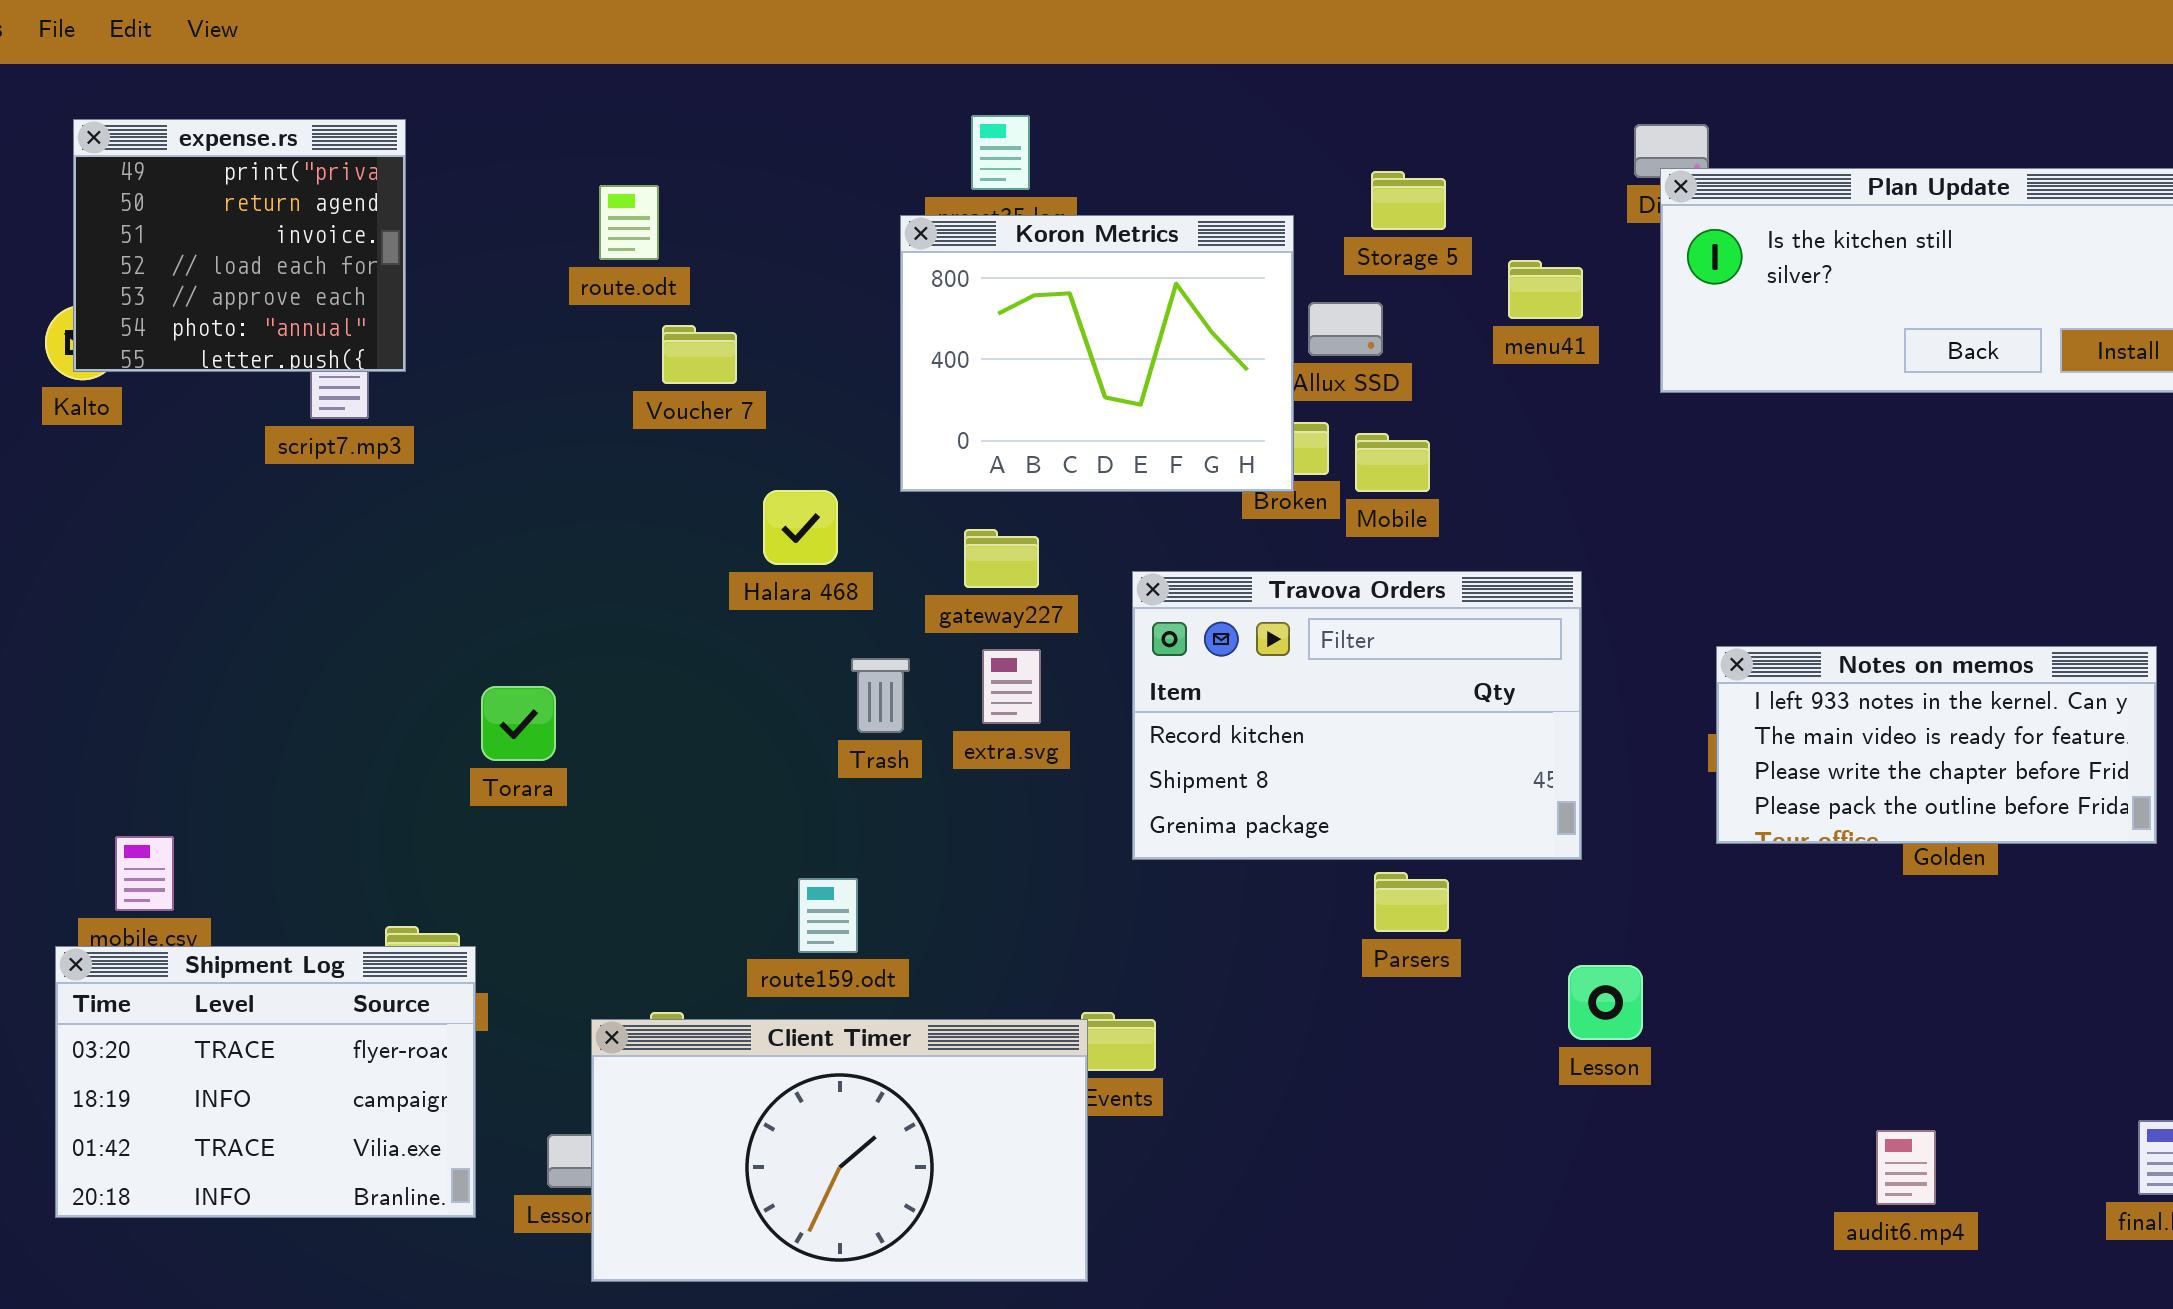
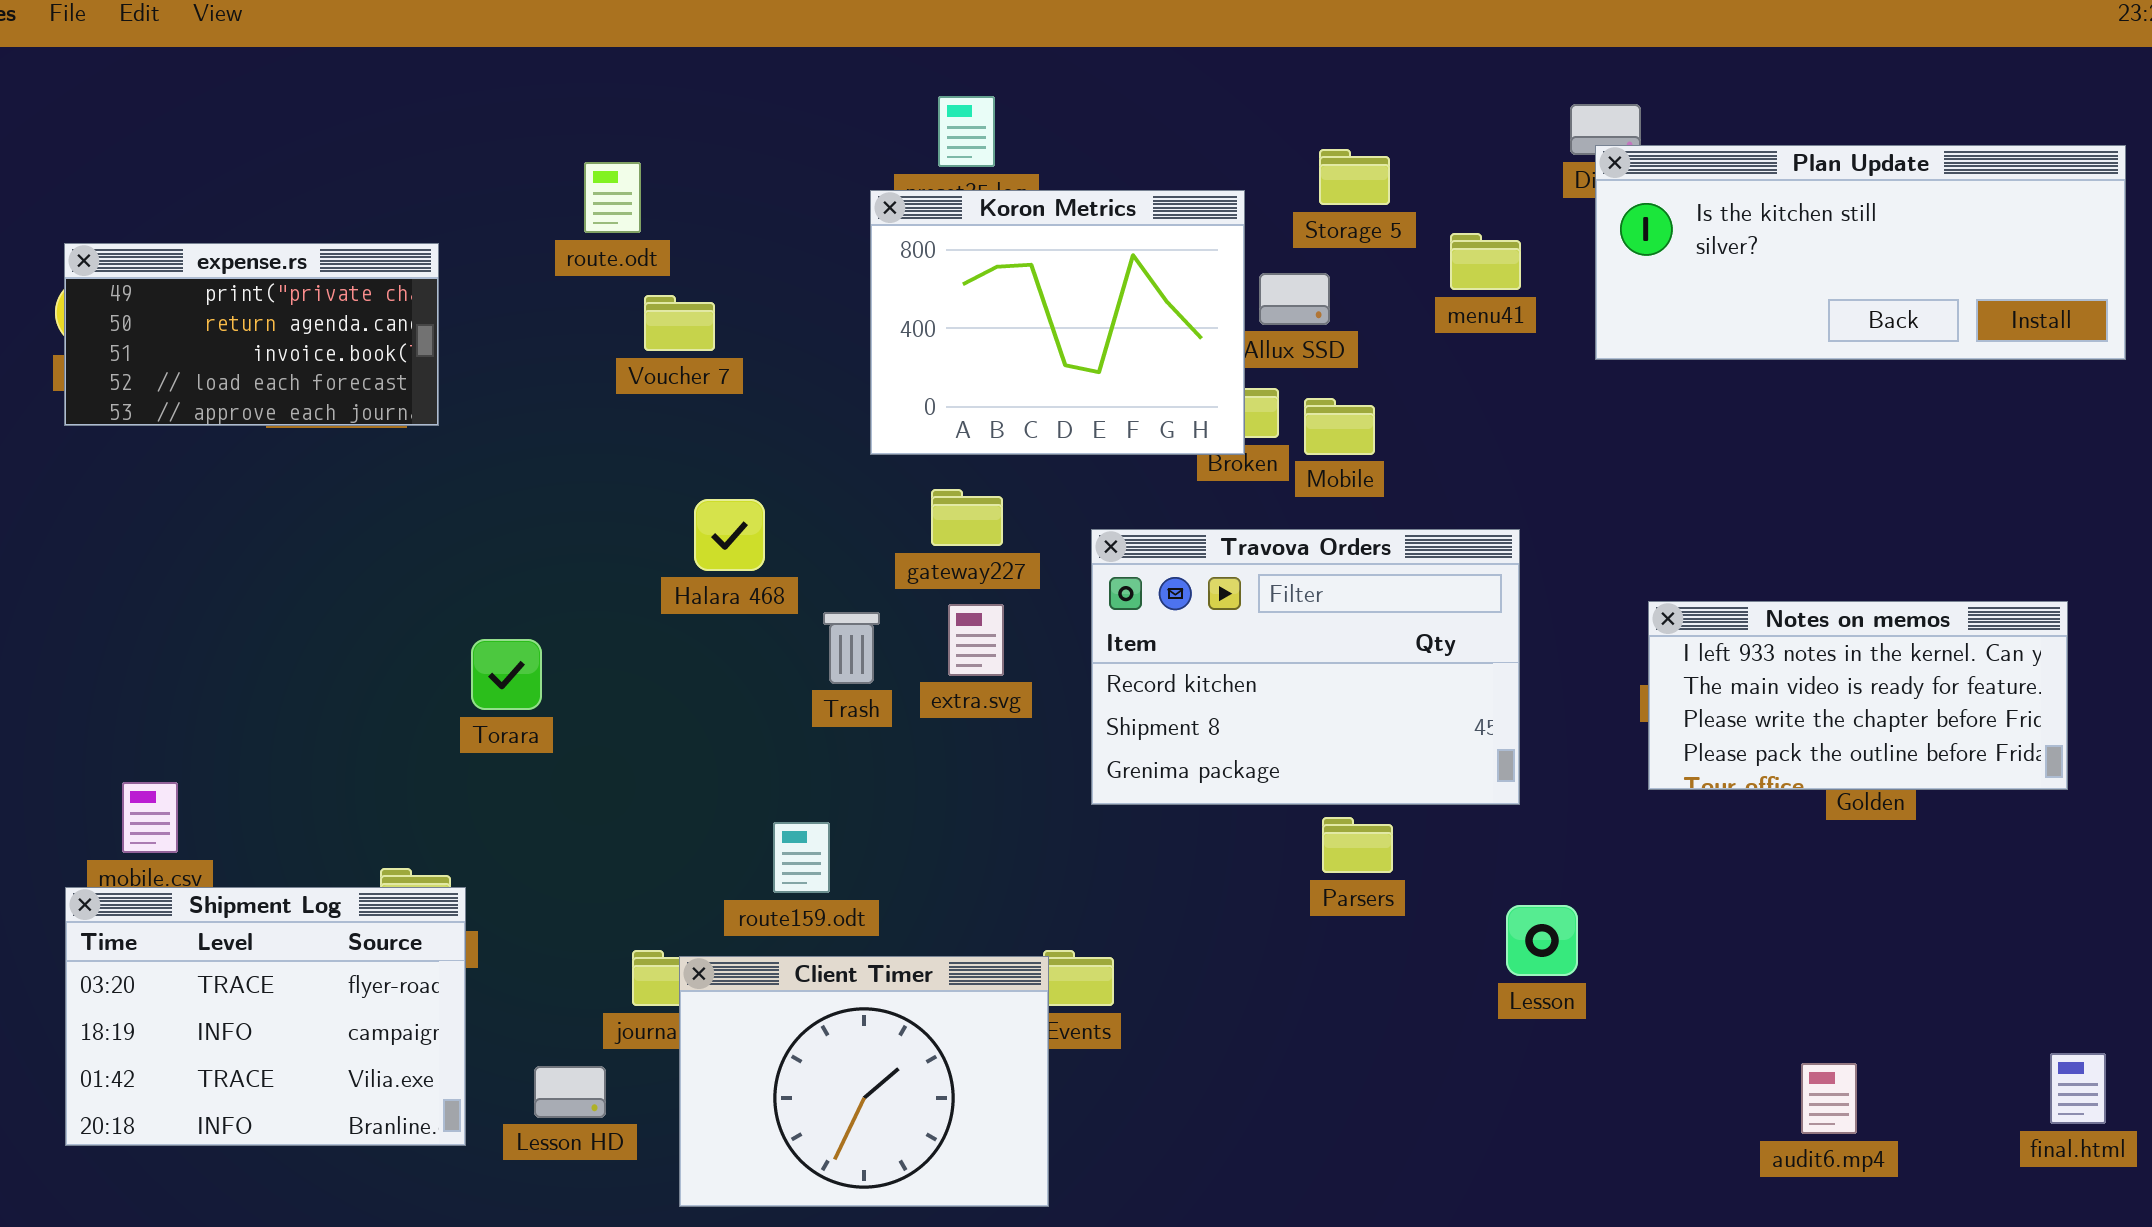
expense.rs: [73,119,406,372] -> [64,243,439,426], moved, resized
Halara 468: [763,490,838,565] -> [694,499,765,571], moved
Client Timer: [591,1019,1088,1282] -> [679,956,1049,1207], resized

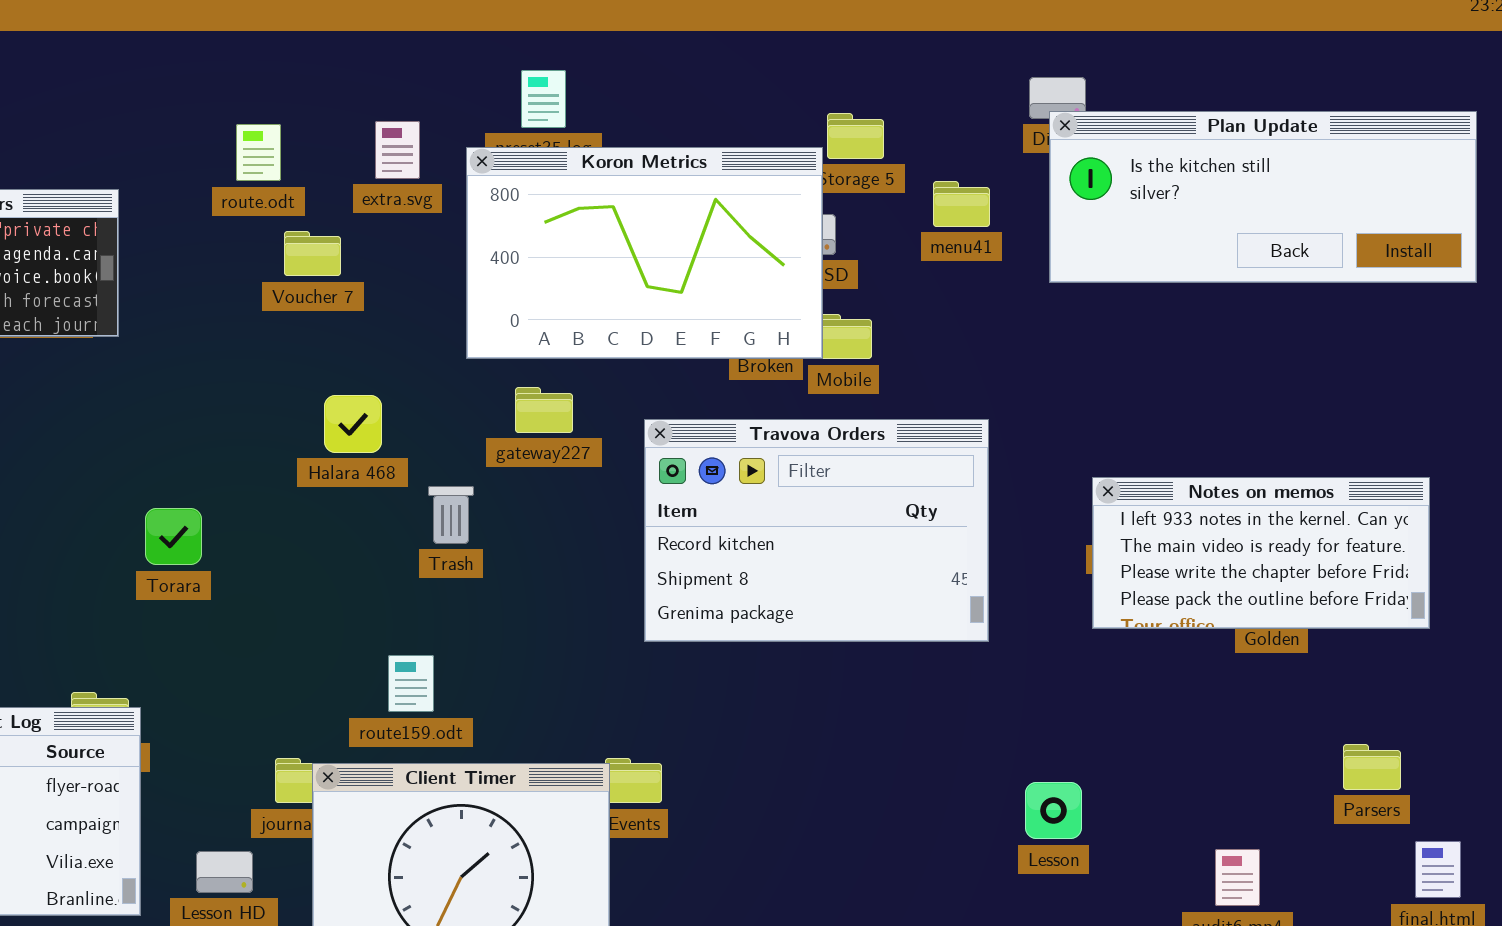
Koron Metrics: [870,190,1245,455] -> [466,147,823,359], resized
extra.svg: [948,604,1004,676] -> [375,121,420,179], moved
Parsers: [1322,817,1393,873] -> [1343,744,1401,790], moved
Lesson: [1506,905,1578,976] -> [1025,782,1082,839], moved

